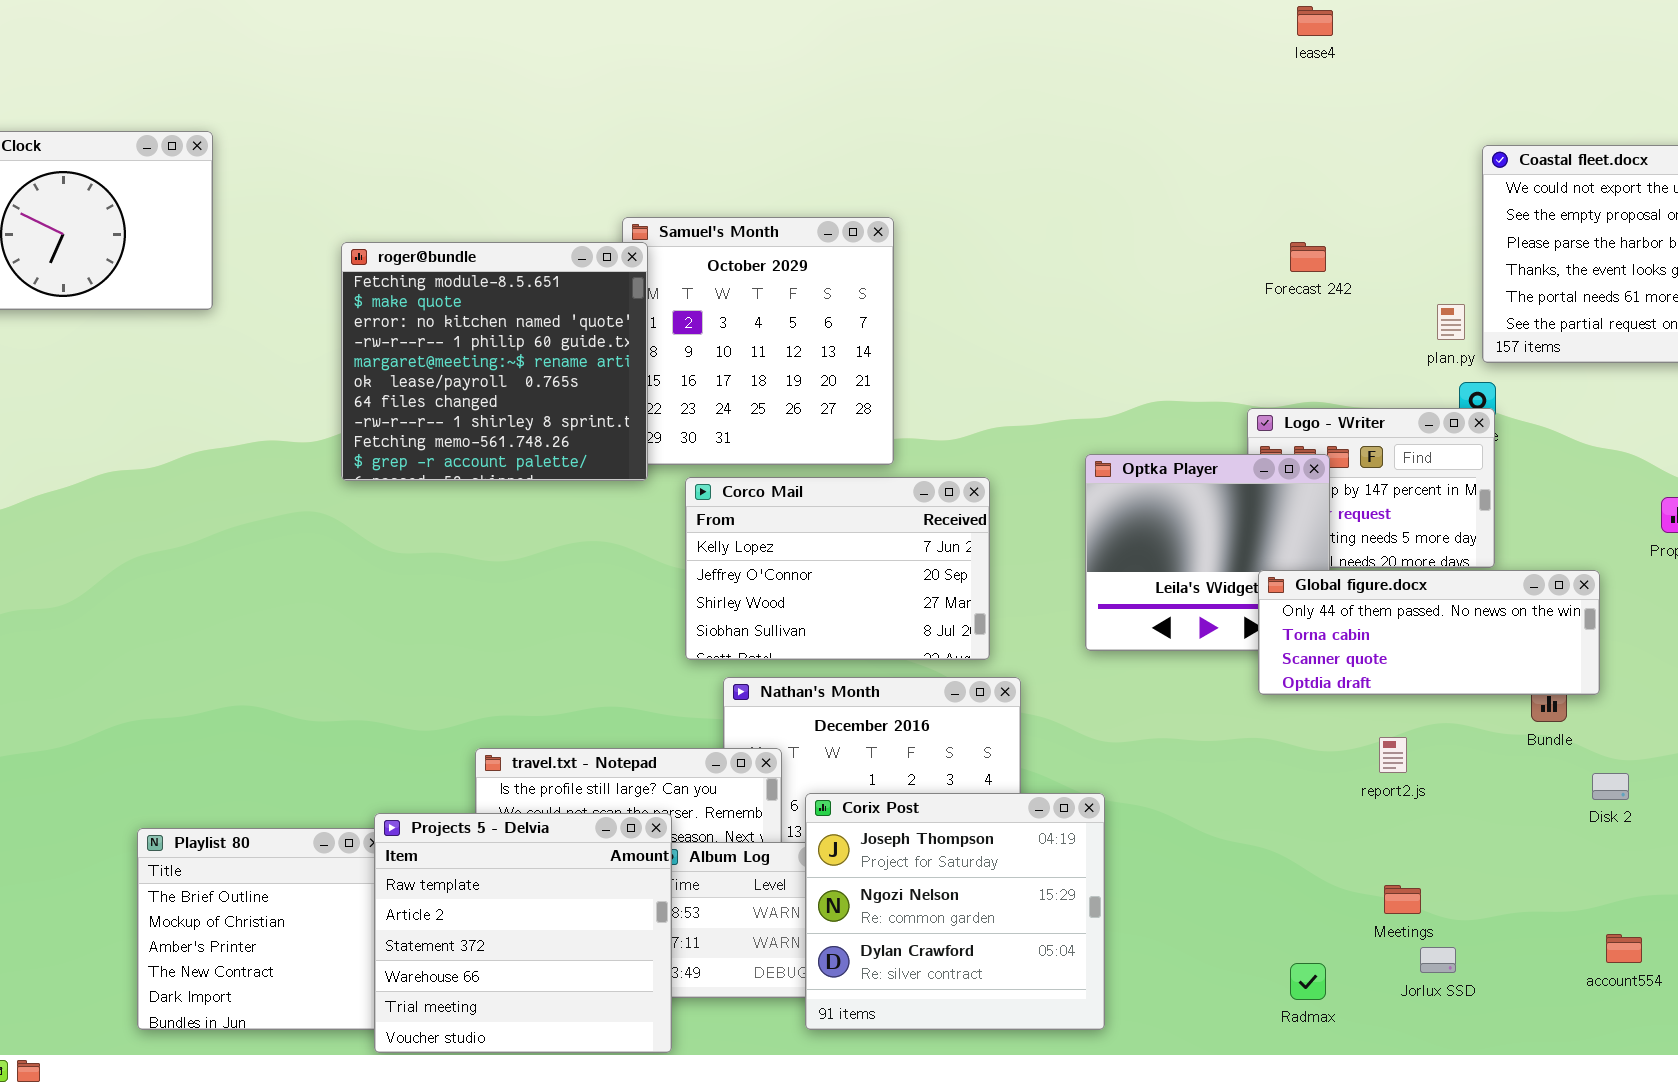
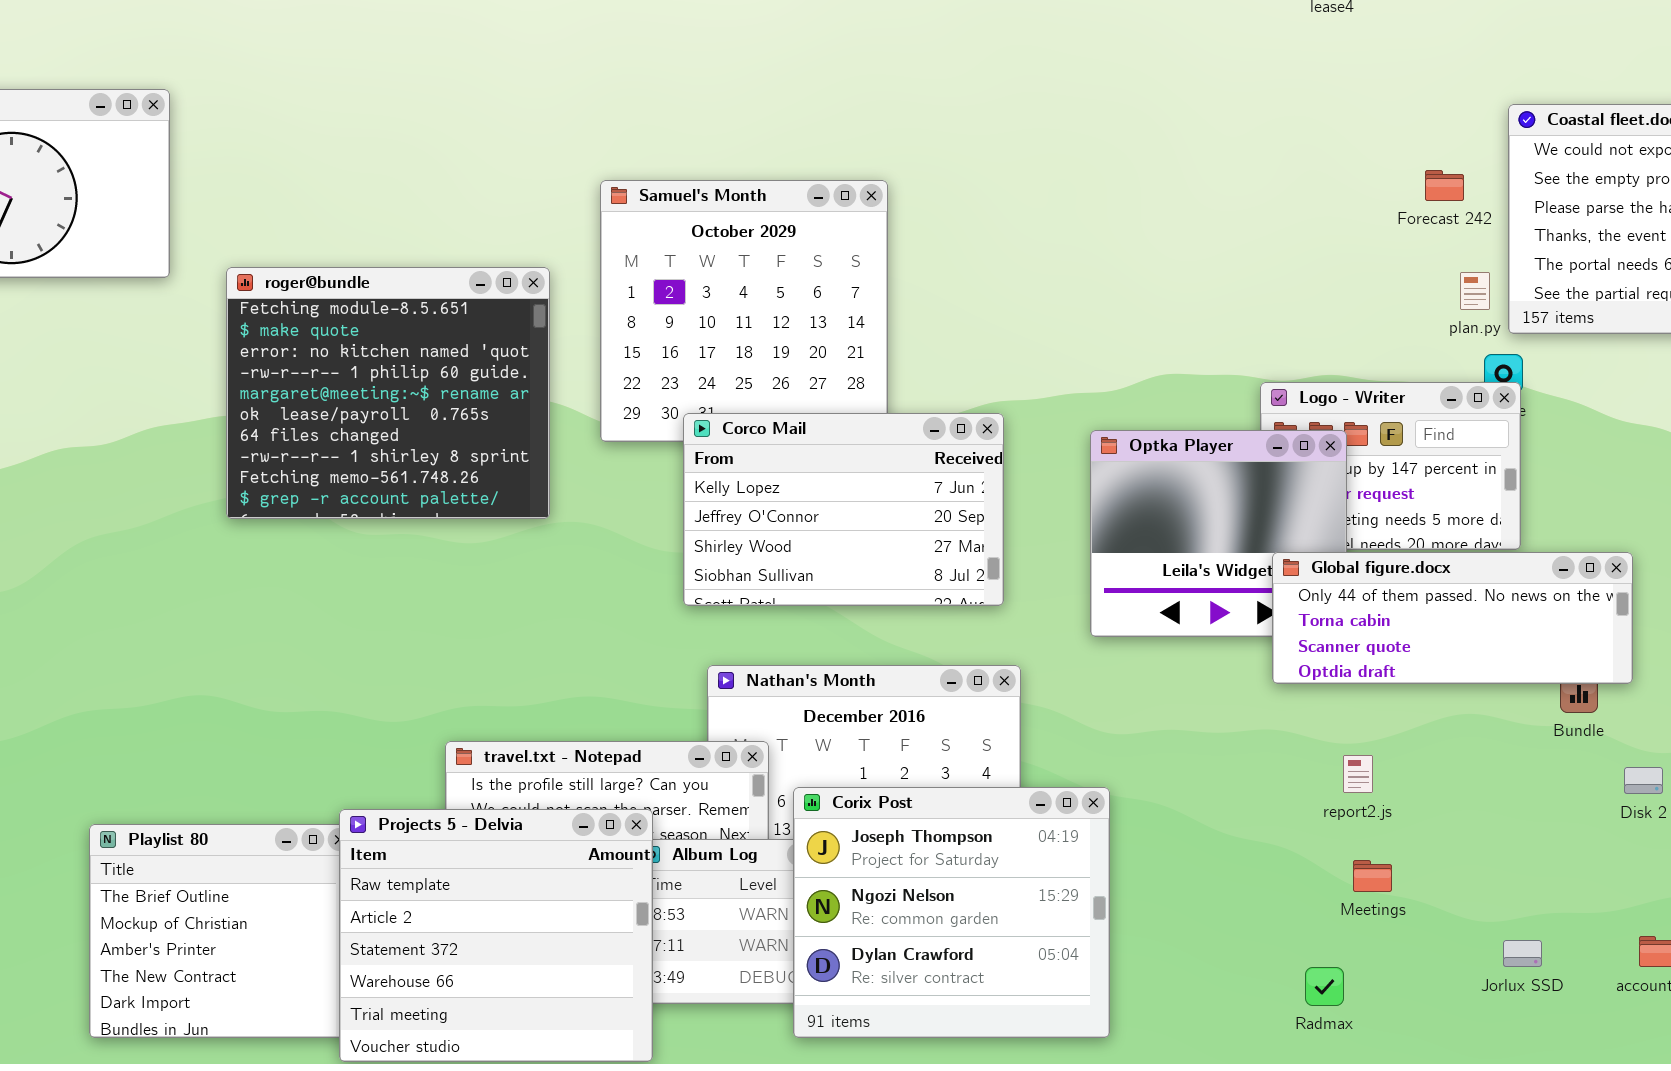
roger@bundle: [341,242,648,481] -> [226,267,550,519], moved
Forecast 242: [1290,242,1326,272] -> [1425,170,1464,201], moved
Corco Mail: [685,477,990,660] -> [683,413,1004,606], moved
report2.js: [1379,737,1407,773] -> [1343,755,1373,793], moved
Meetings: [1384,885,1421,914] -> [1353,860,1392,892], moved
Jorlux SSD: [1420,947,1456,973] -> [1503,940,1542,967], moved

